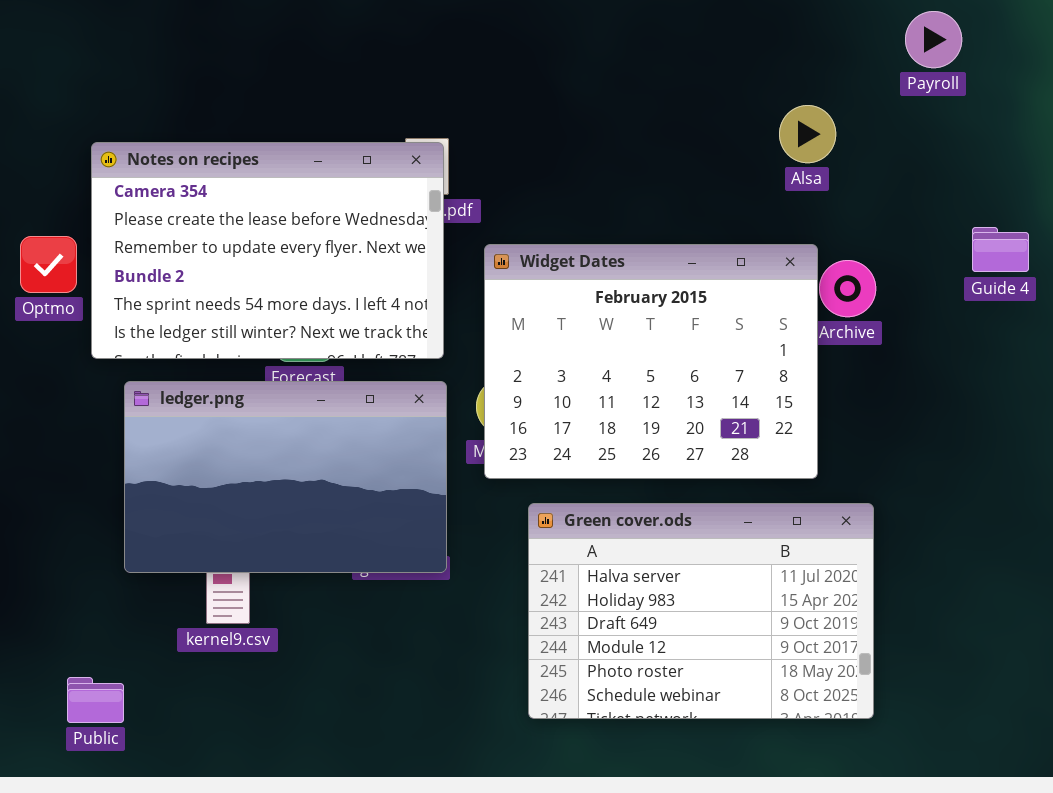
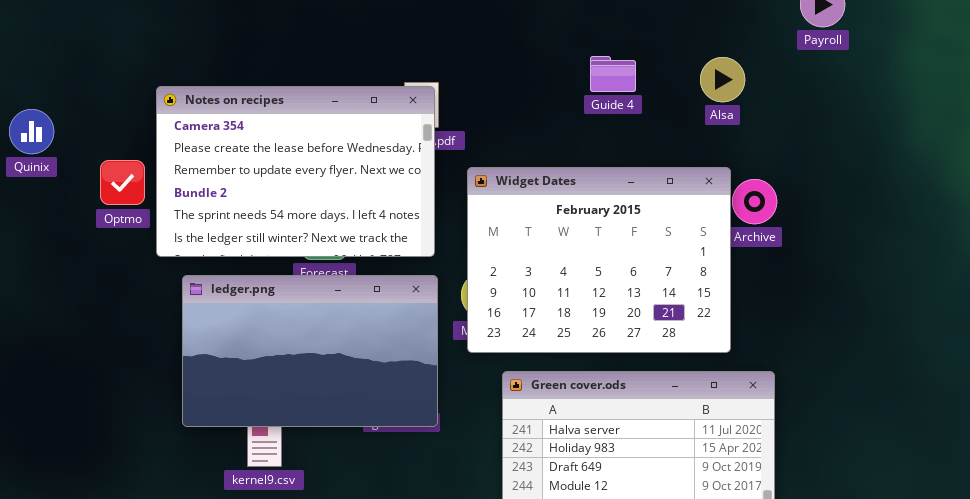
Guide 4: [972,227,1029,272] -> [590,56,636,92], moved

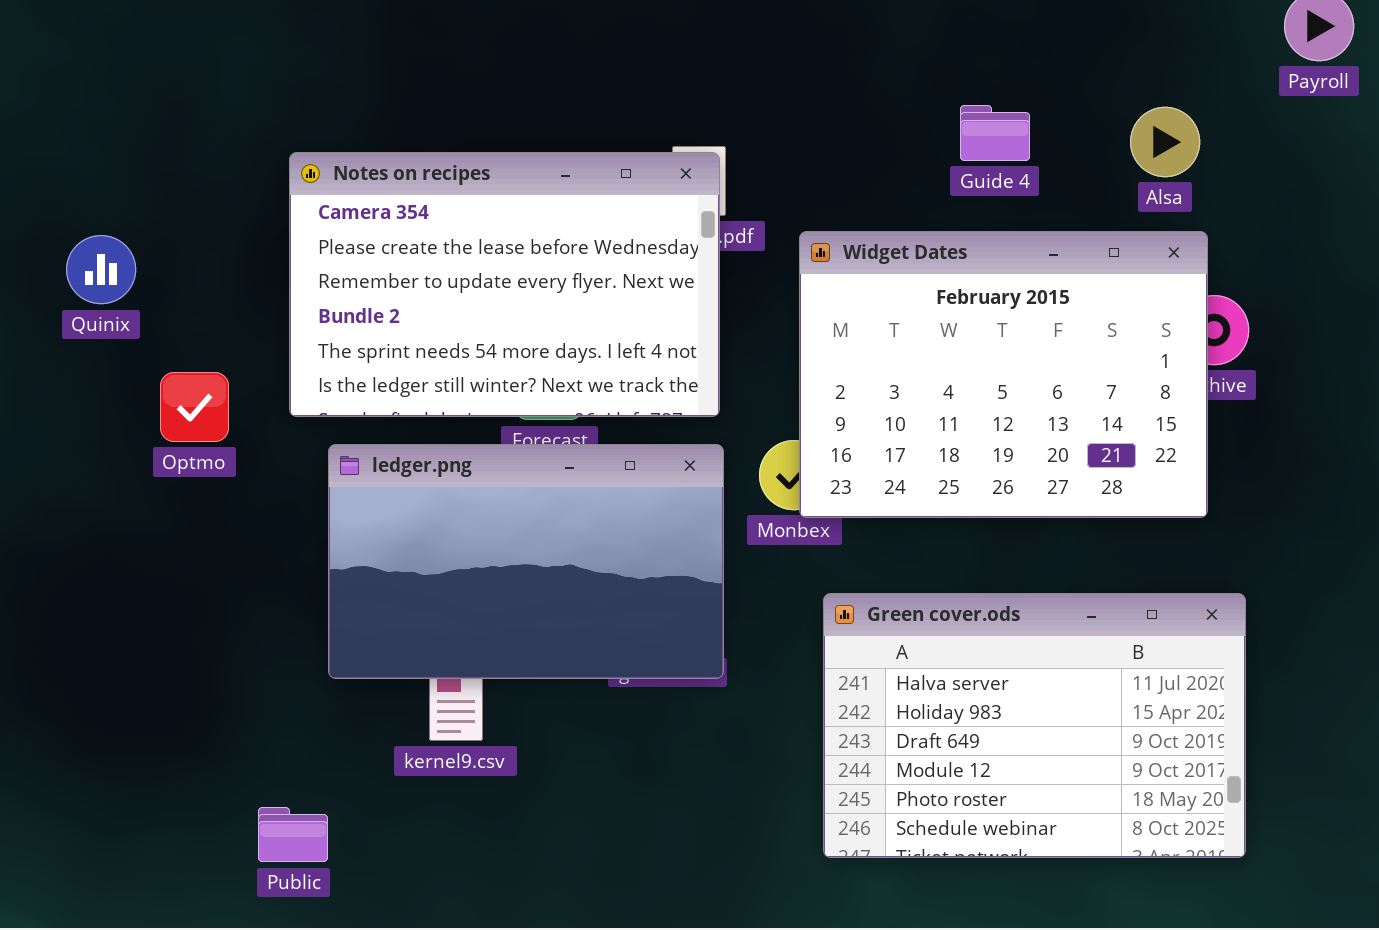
Quinix: [9,109,54,154] -> [66,235,136,304], moved
Optmo: [100,160,145,205] -> [160,372,229,442], moved
Widget Dates: [467,167,731,353] -> [799,231,1208,518], moved

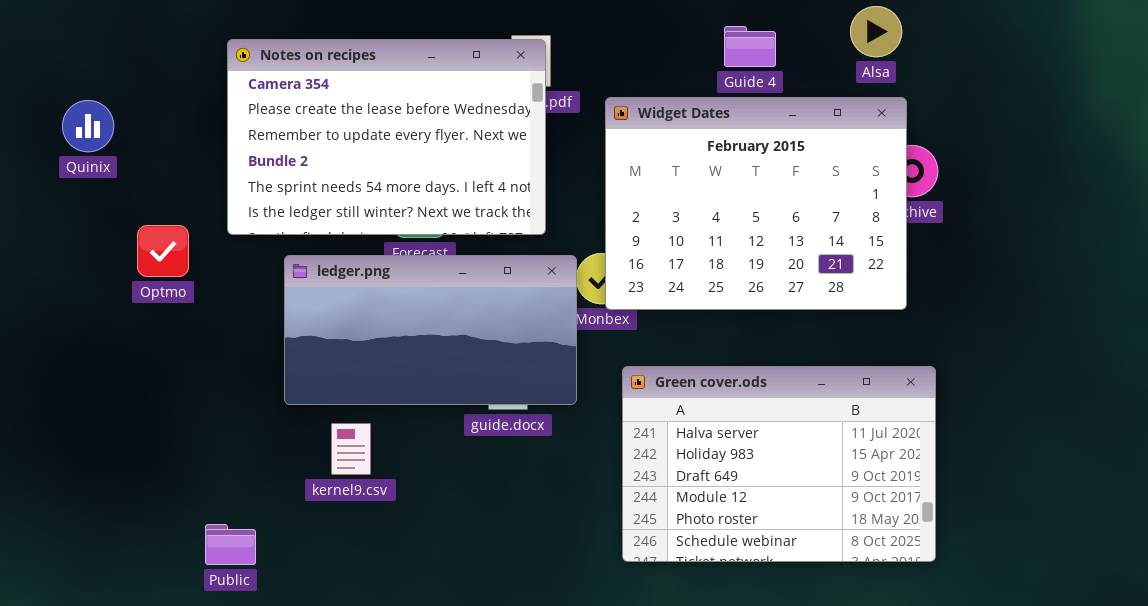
Guide 4: [960,105,1030,161] -> [724,26,776,67], moved
Optmo: [160,372,229,442] -> [137,225,189,277], moved
ledger.png: [328,444,724,679] -> [284,255,577,405], moved, resized

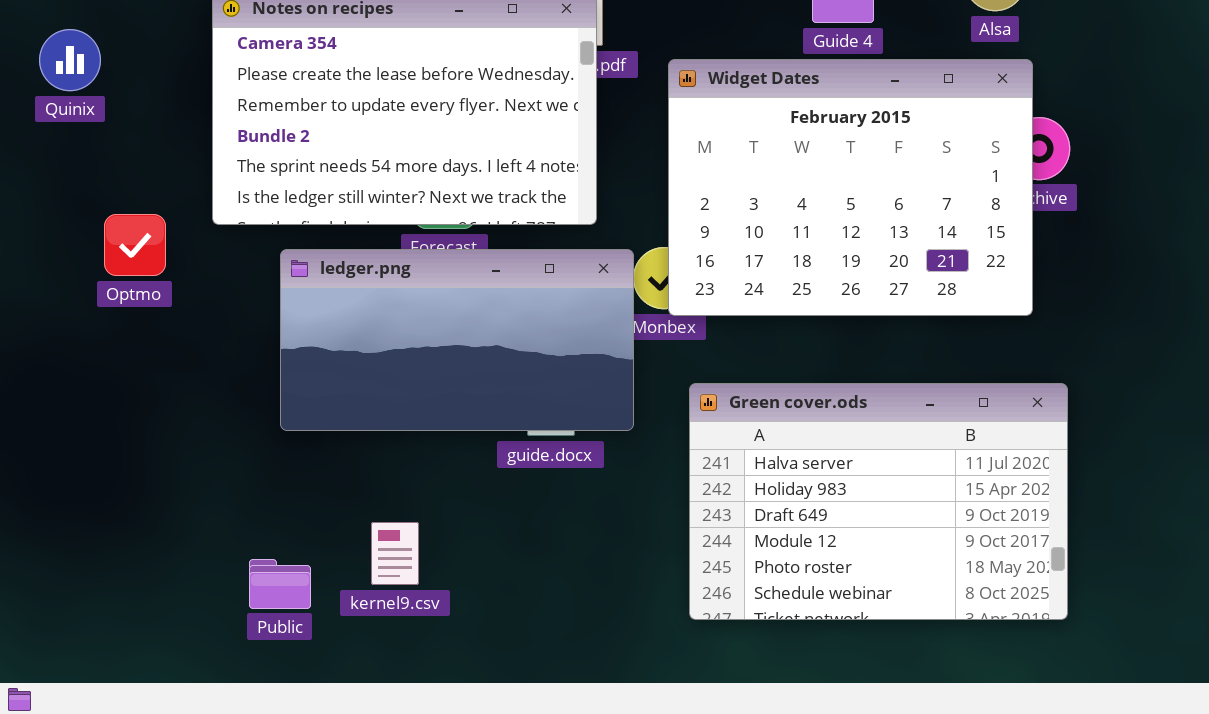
Quinix: [62,100,114,152] -> [39,29,101,91], moved
kernel9.csv: [331,423,371,475] -> [371,522,419,585], moved
Public: [205,524,256,565] -> [249,559,311,609], moved

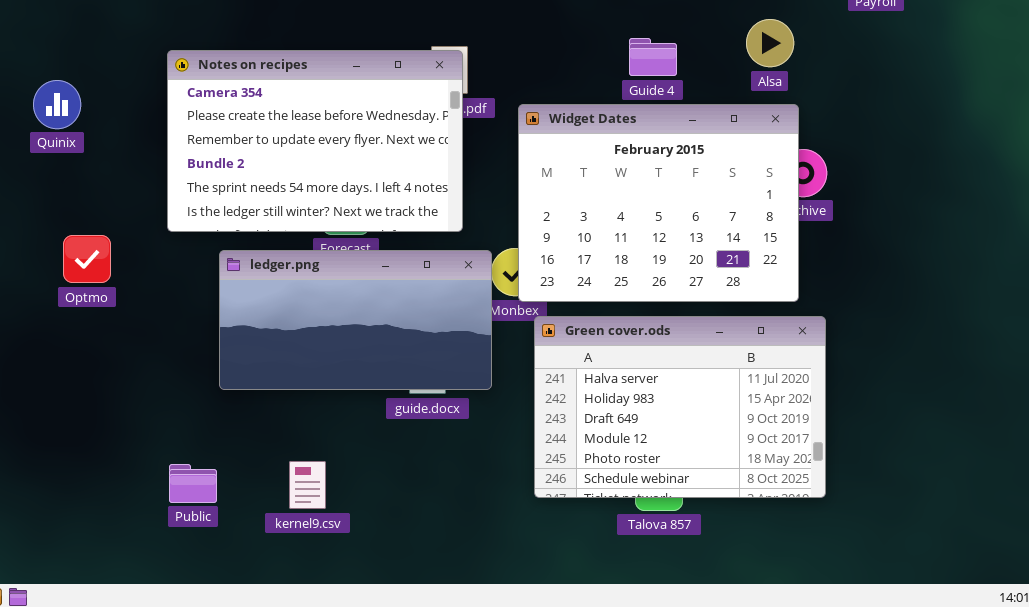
Optmo: [104,214,166,276] -> [63,235,111,283], moved
Green cover.ods: [689,383,1068,620] -> [534,316,826,498], moved
Public: [249,559,311,609] -> [169,464,217,503], moved

